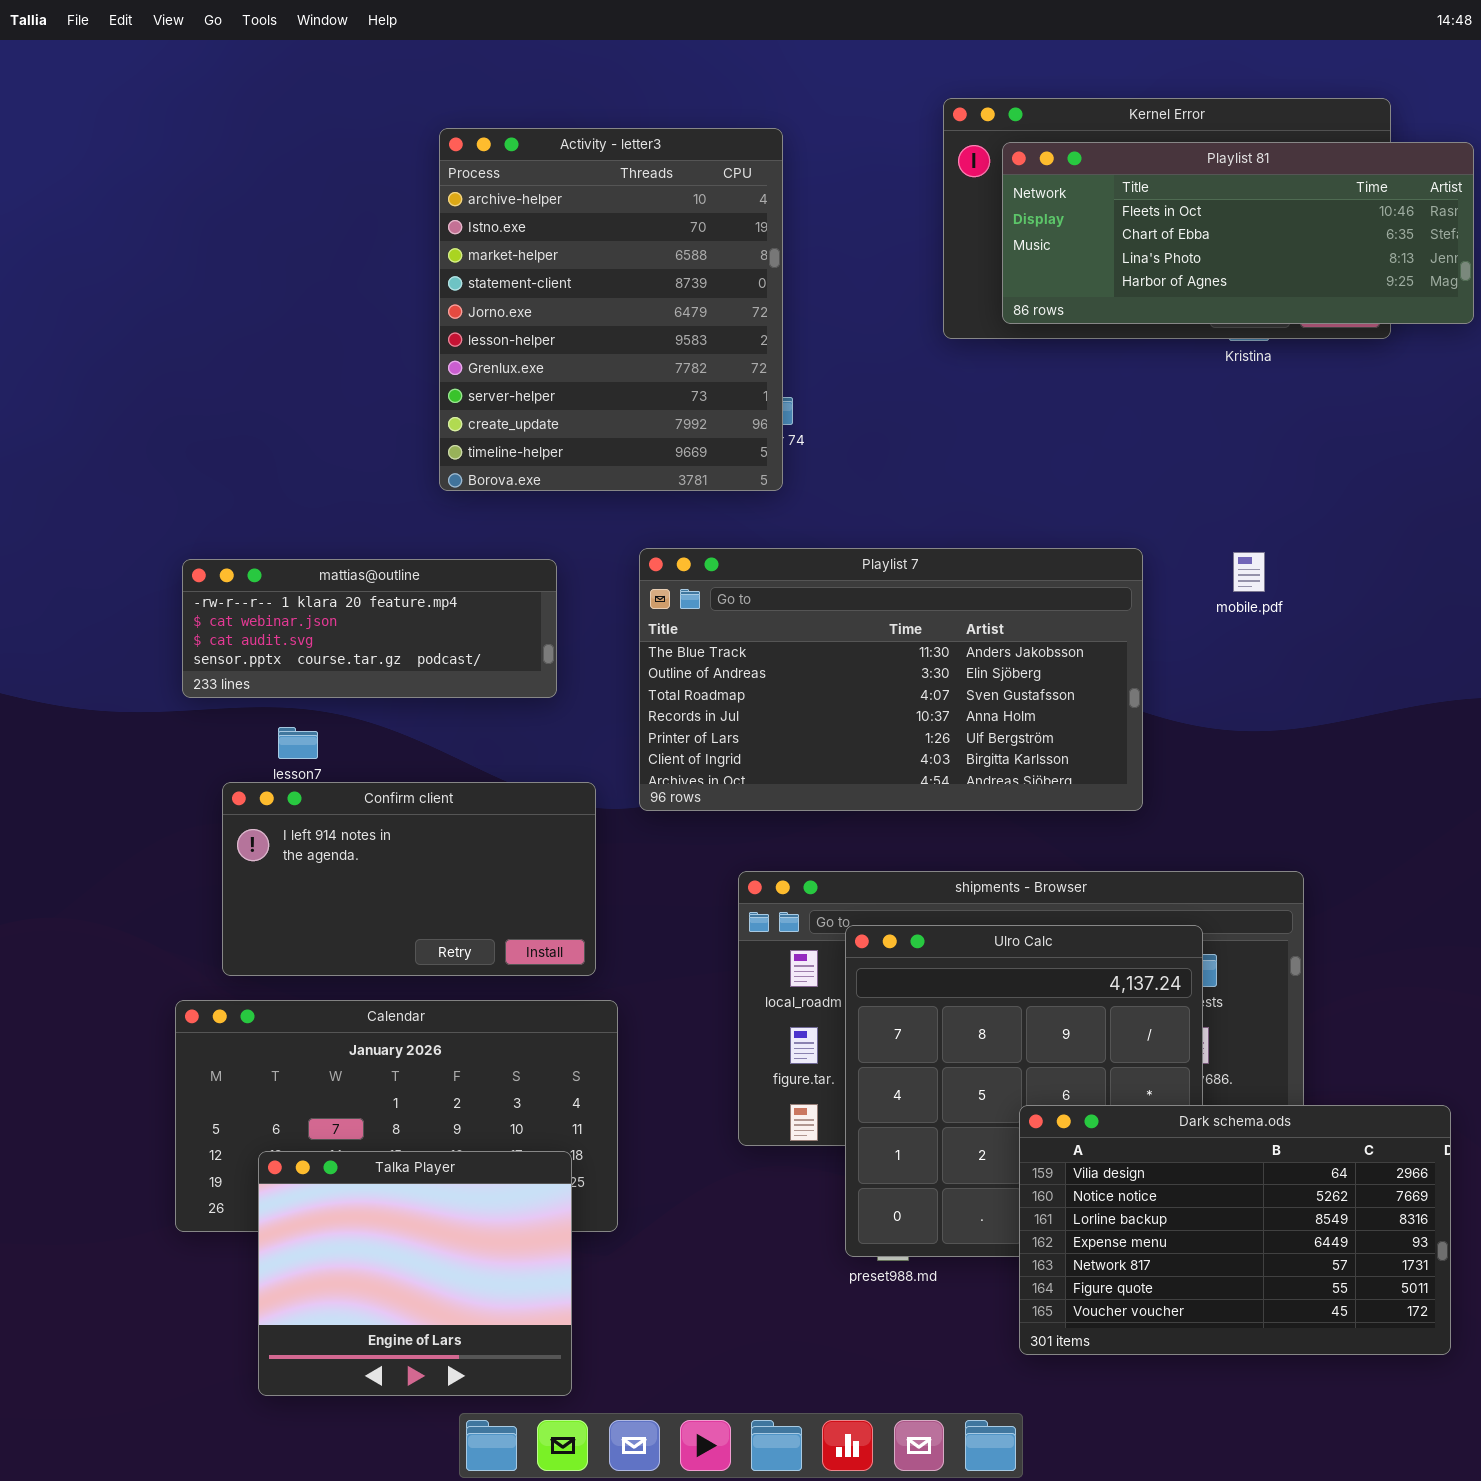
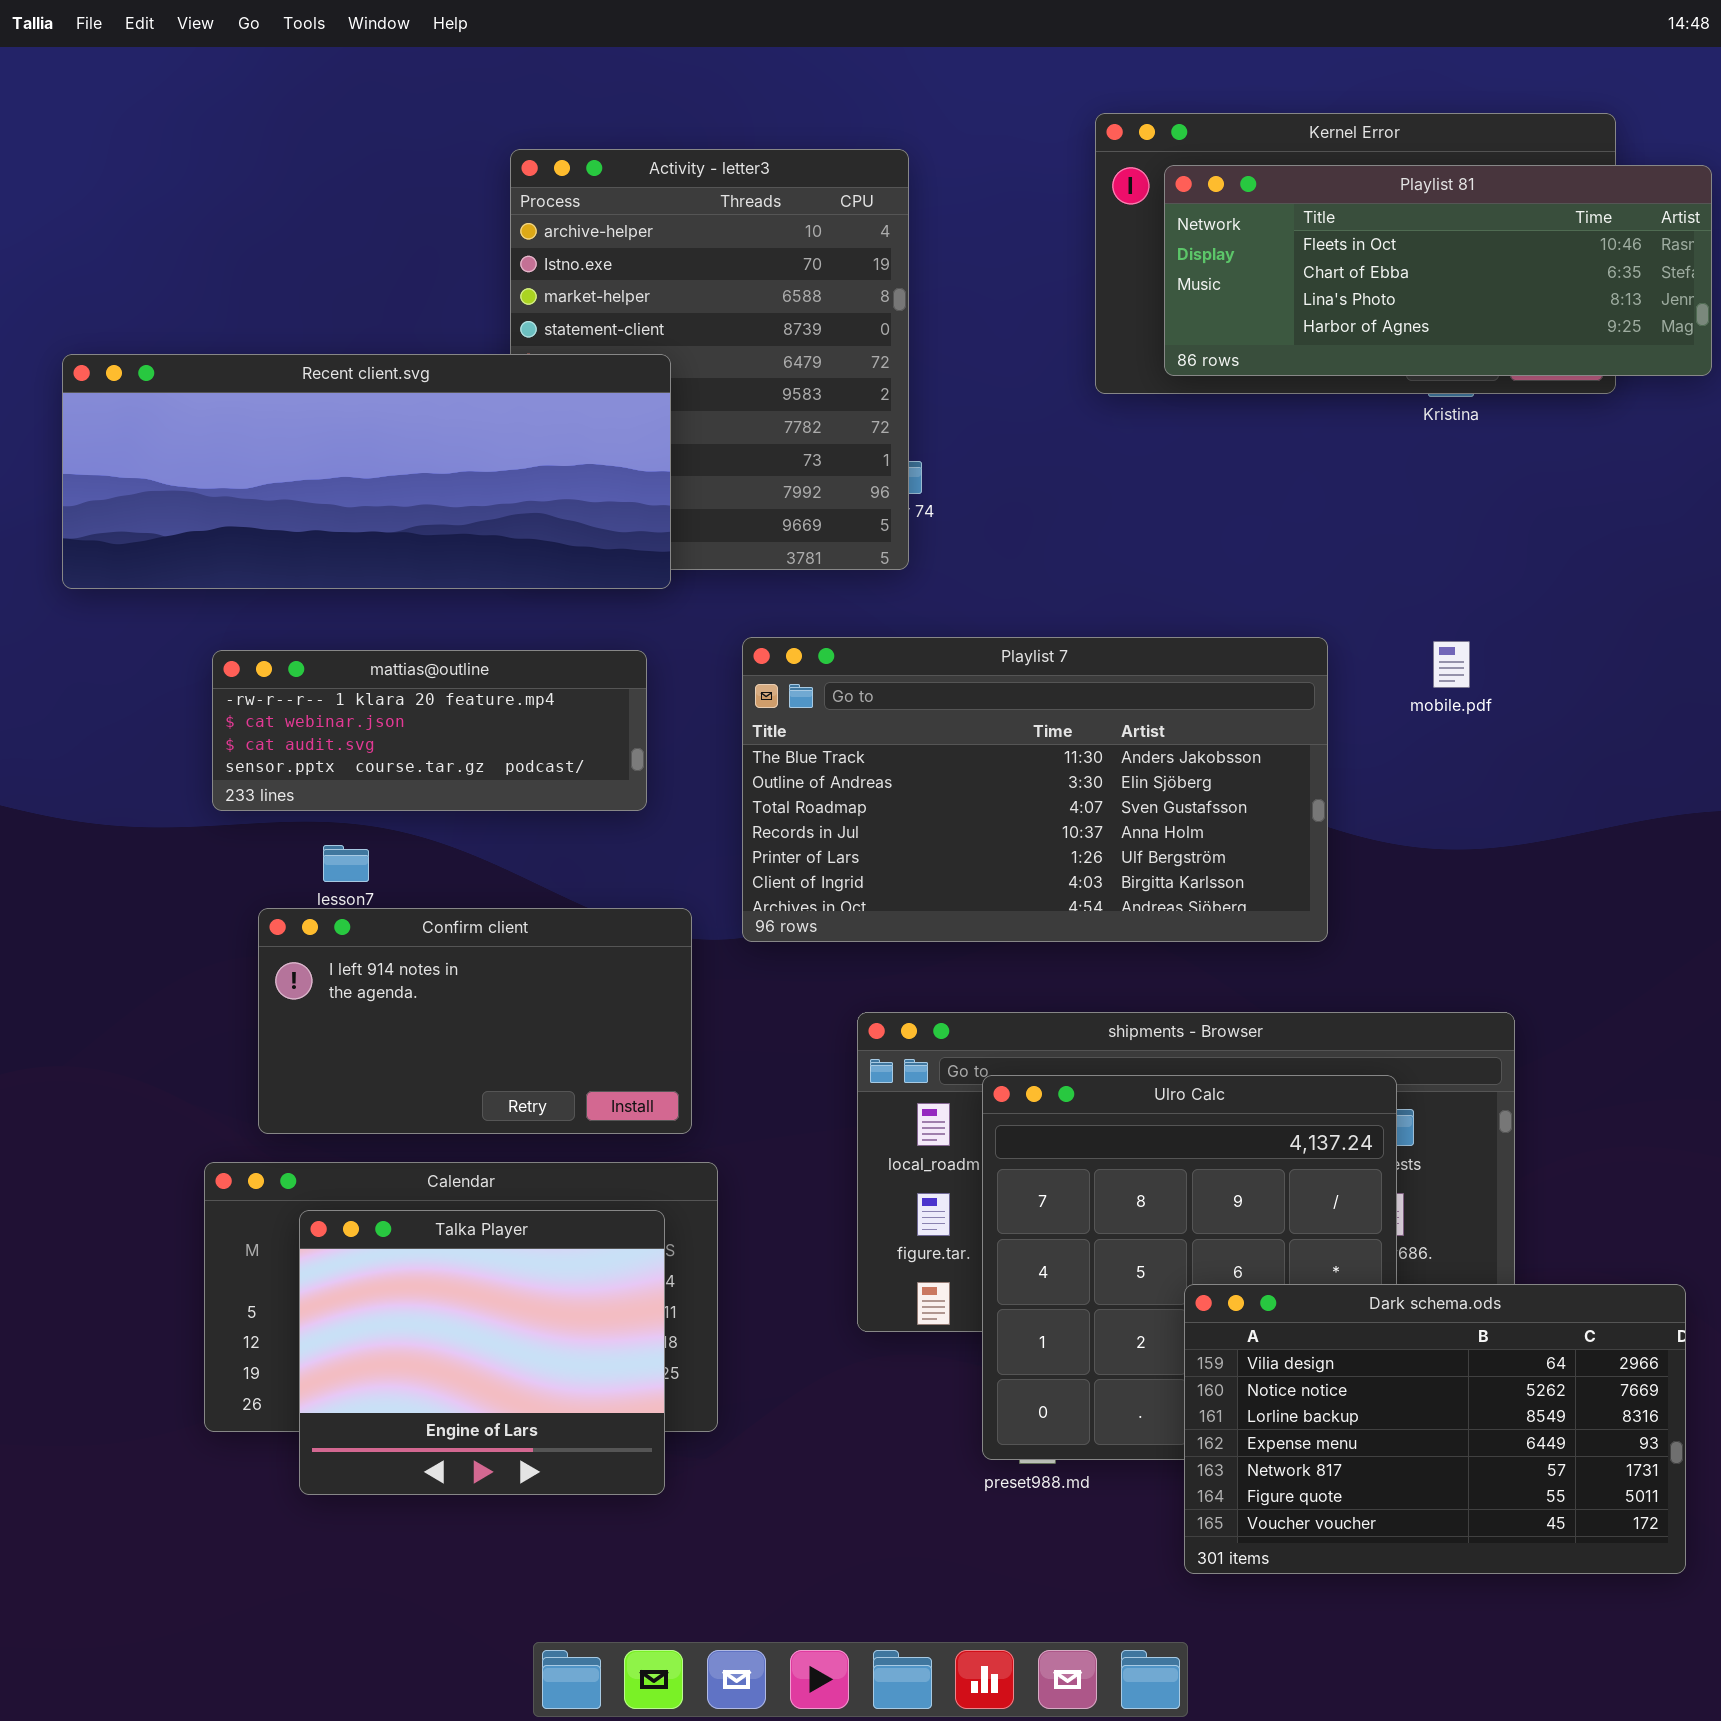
Recent client.svg: none -> [62,354,671,589], opened
Talka Player: [258,1151,572,1396] -> [299,1210,665,1495], moved

